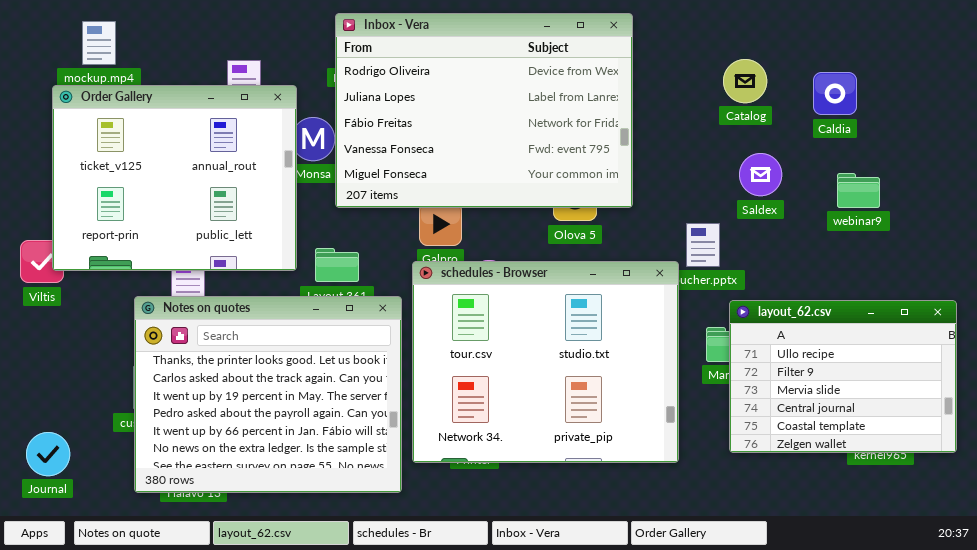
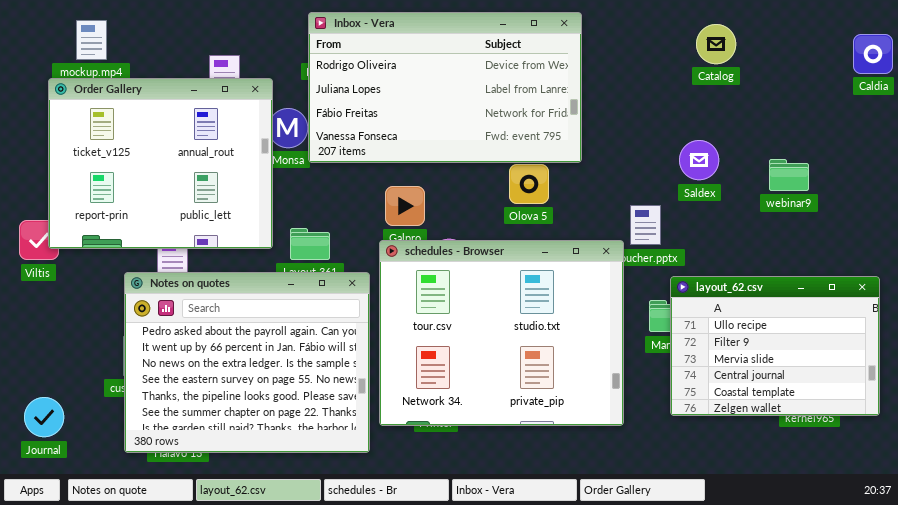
Inbox - Vera: [335,13,633,208] -> [308,12,582,163], resized
Catalog: [723,59,767,103] -> [696,24,736,64], moved
Caldia: [813,72,857,115] -> [853,34,893,74], moved
Notes on quotes: [134,296,402,493] -> [124,272,370,453], scrolled down 3 rows

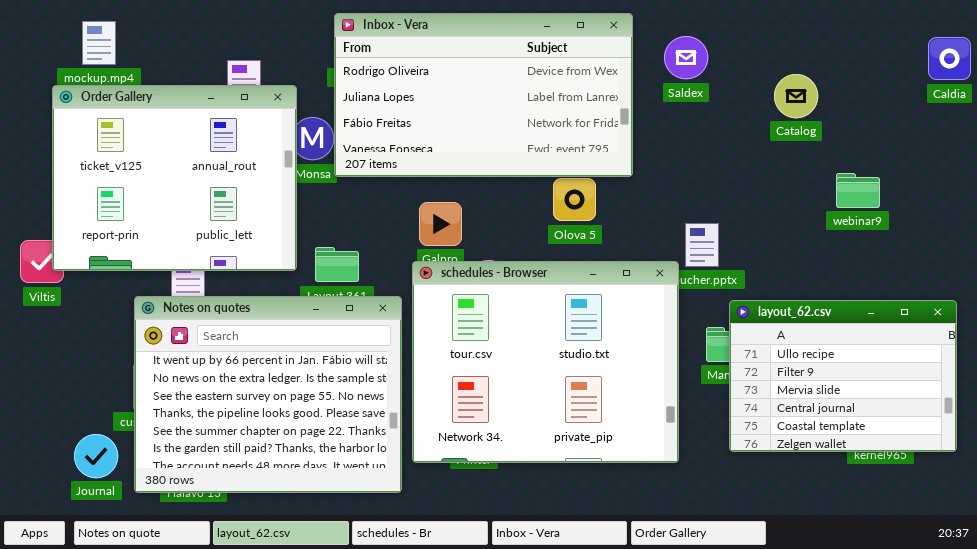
Catalog: [696,24,736,64] -> [774,74,818,118], moved
Saldex: [679,140,719,180] -> [664,36,708,79], moved
Notes on quotes: [124,272,370,453] -> [134,296,402,493], scrolled down 1 row
Journal: [24,397,64,437] -> [74,434,118,478], moved

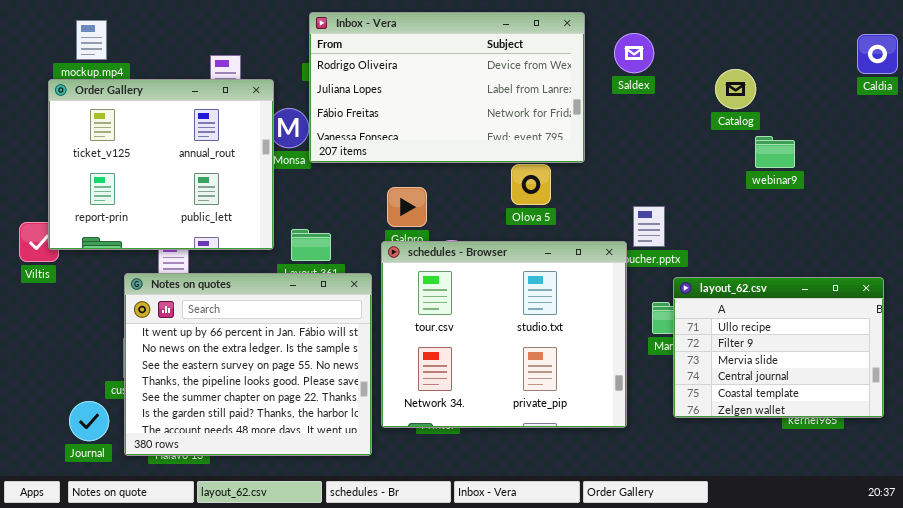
webinar9: [836,173,880,208] -> [755,136,795,168], moved

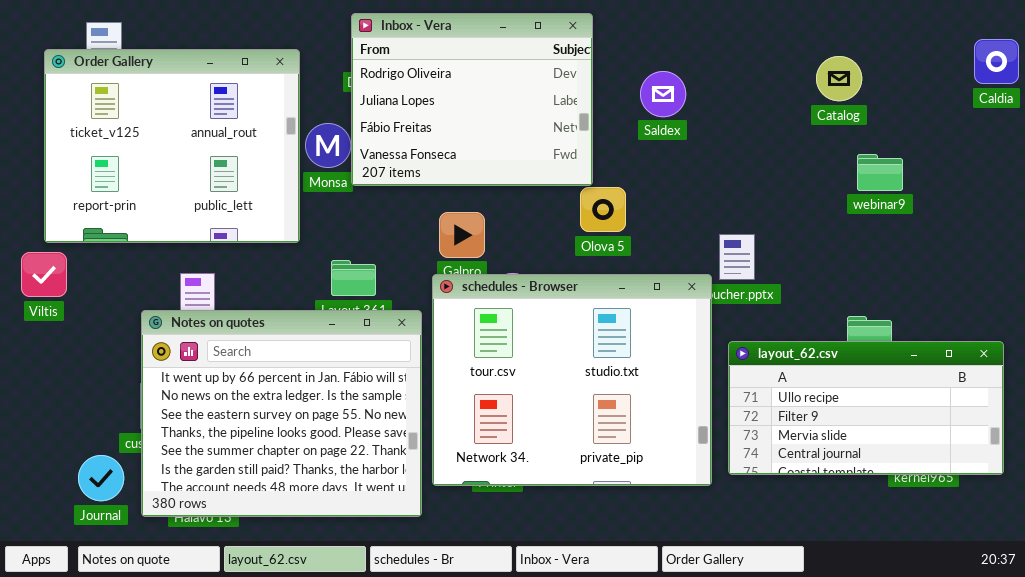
Inbox - Vera: [309,12,585,163] -> [351,13,593,186], resized
Saldex: [614,33,654,73] -> [640,71,686,117], moved
Catalog: [715,69,756,109] -> [816,56,862,101], moved
Order Gallery: [48,79,274,250] -> [44,49,300,243], moved
layout_62.csv: [673,277,884,418] -> [728,341,1004,475], resized

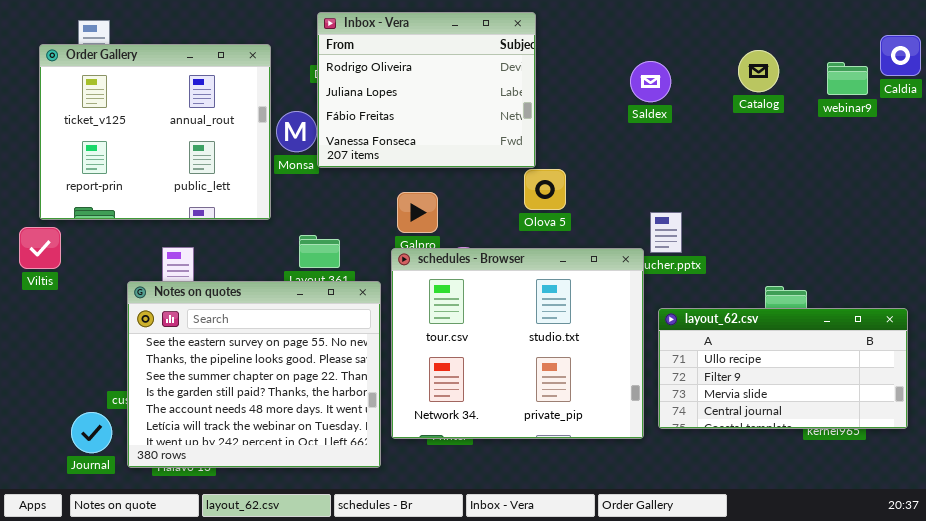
Saldex: [640,71,686,117] -> [630,61,671,102], moved
webinar9: [857,154,903,191] -> [827,62,868,95], moved
Notes on quotes: [141,310,422,517] -> [127,281,381,468], scrolled down 2 rows

